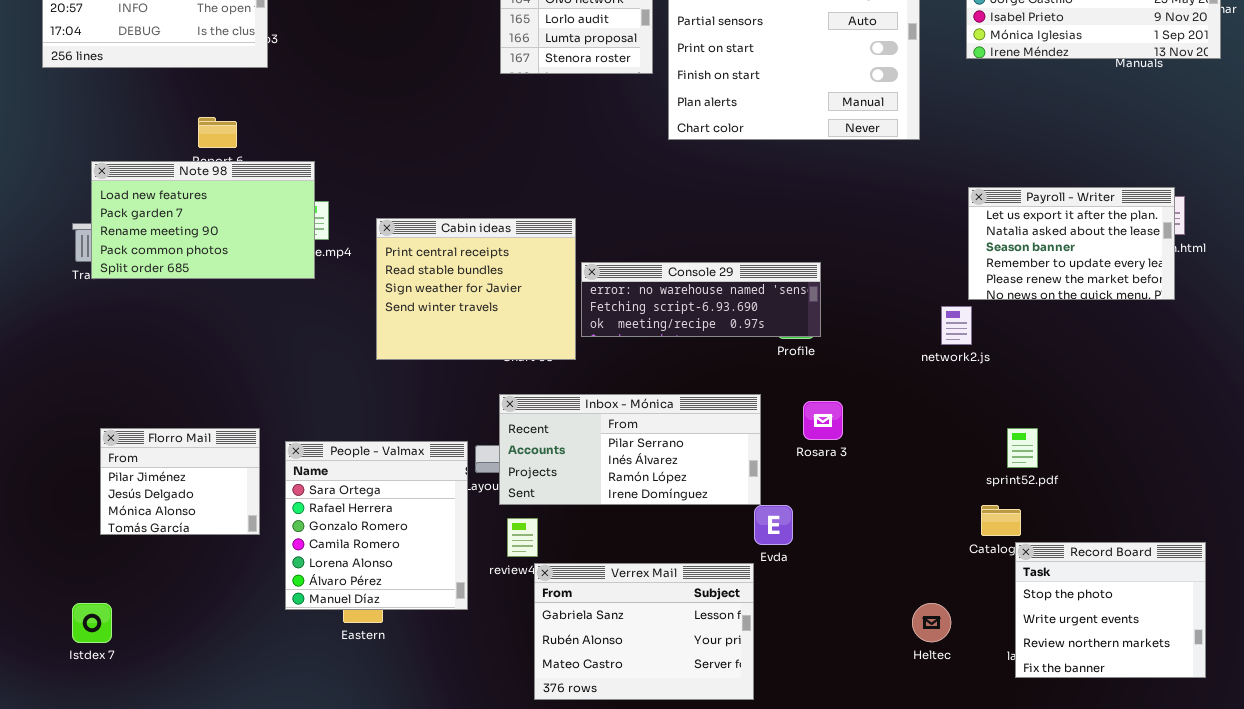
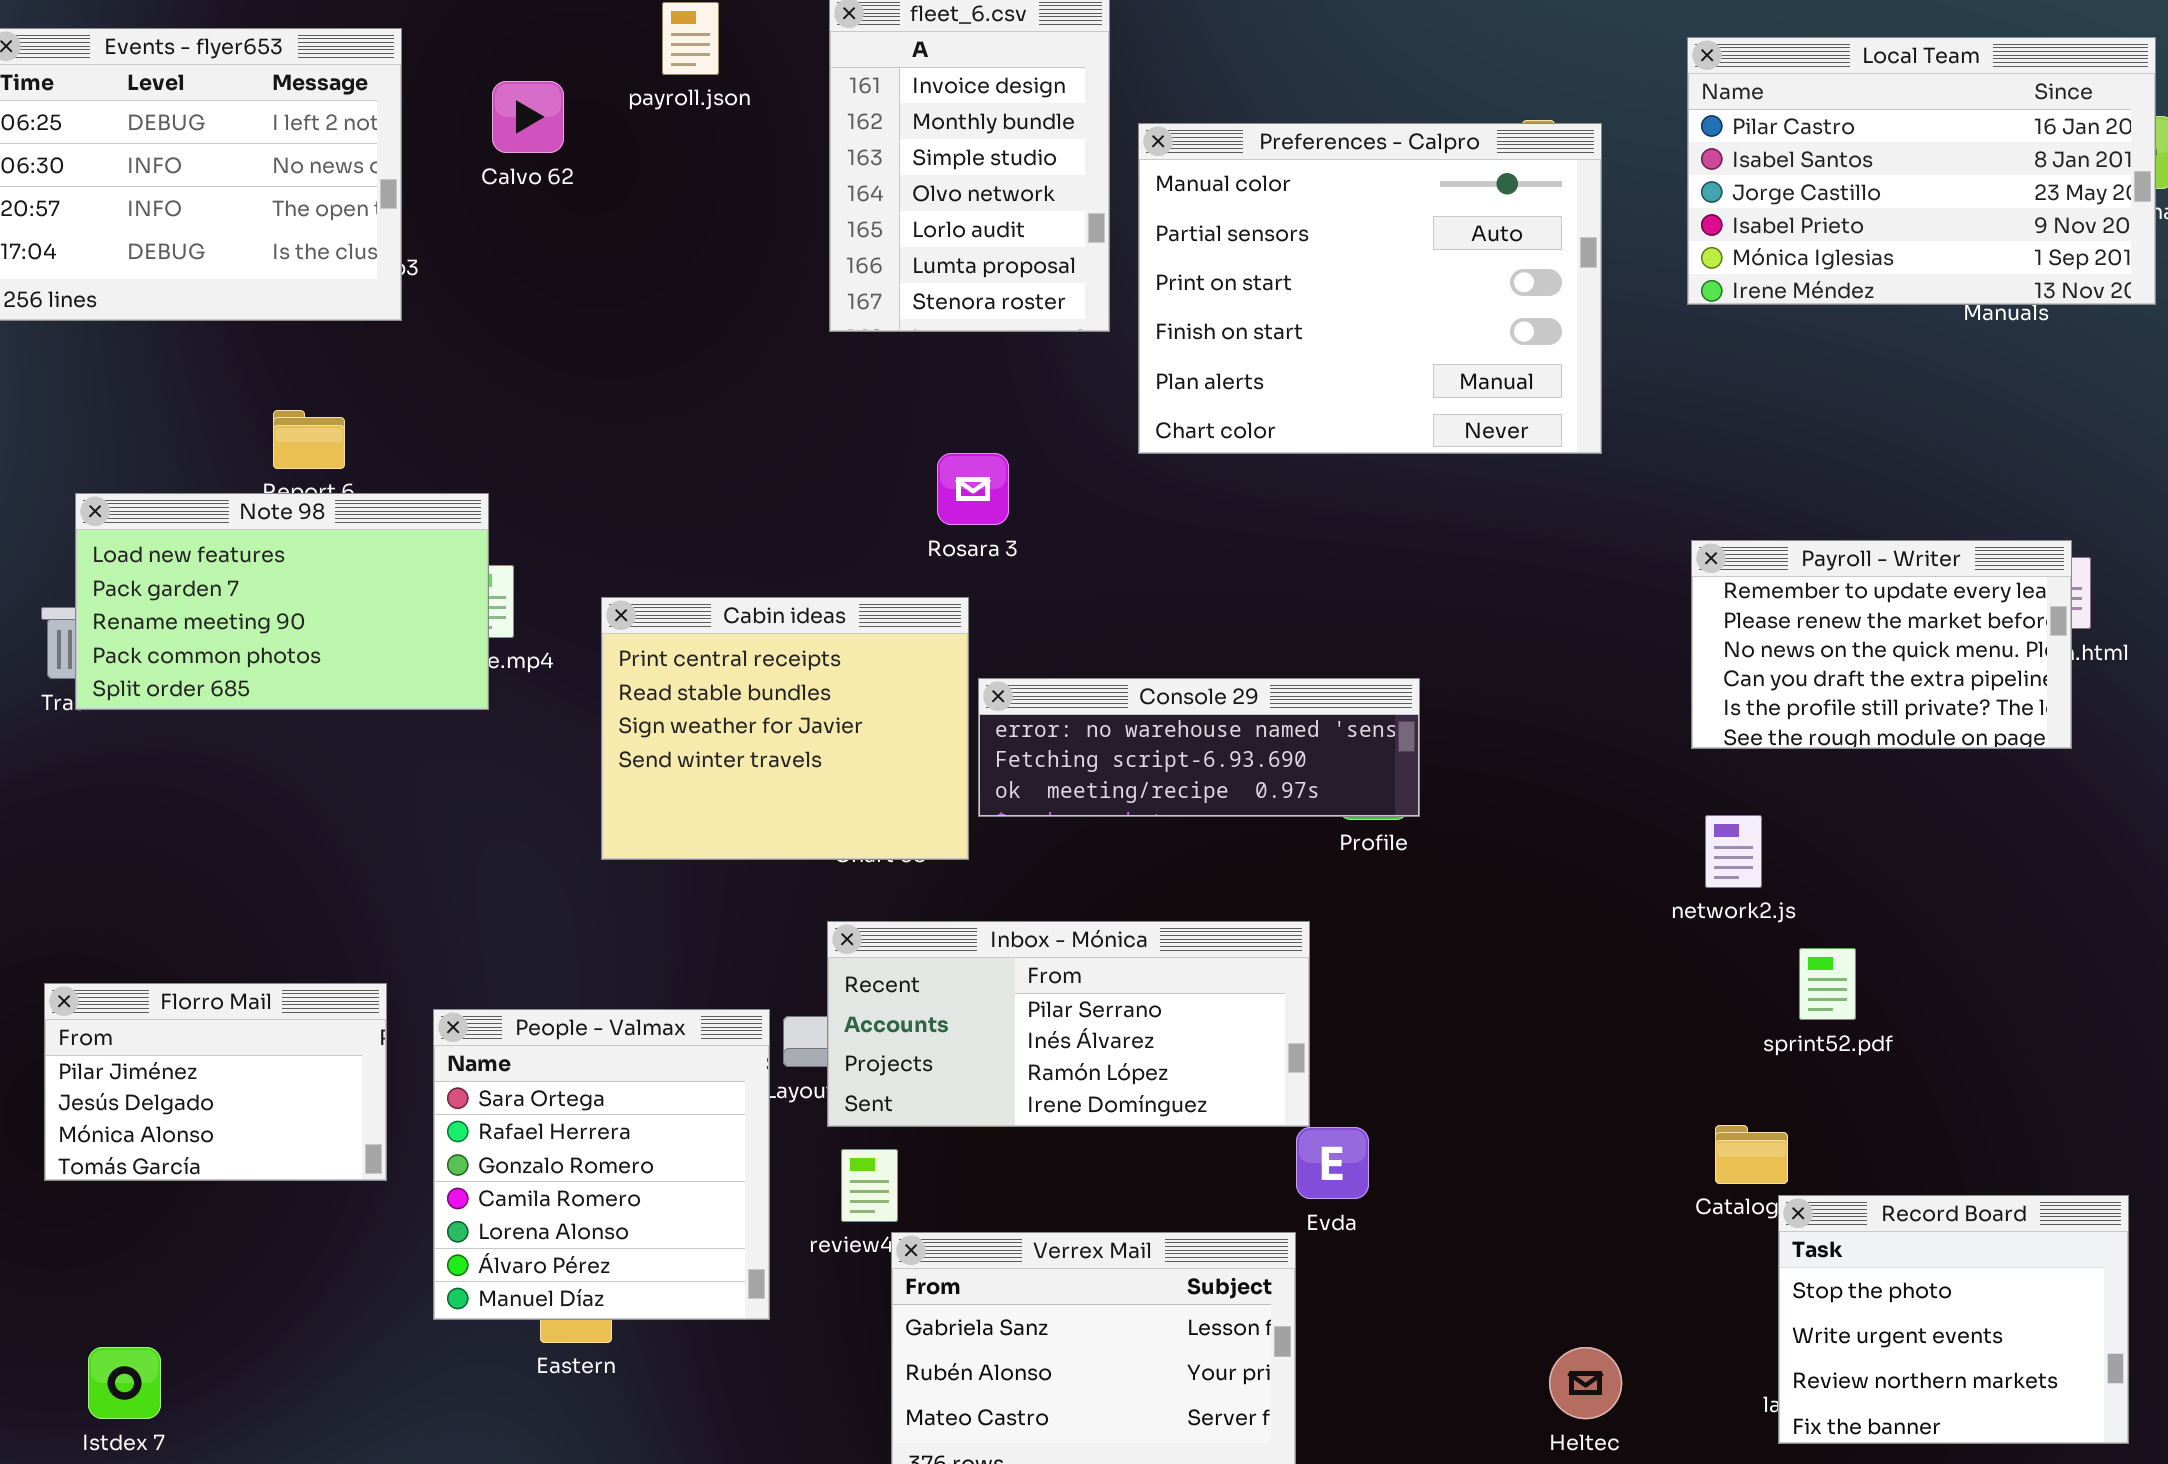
Payroll - Writer: [968,187,1175,300] -> [1691,540,2072,749], scrolled down 3 rows
network2.js: [941,306,972,345] -> [1705,815,1762,888], moved
Rosara 3: [803,401,843,440] -> [937,453,1009,525], moved
Florro Mail: [100,428,260,535] -> [44,983,387,1181], resized
sprint52.pdf: [1007,428,1038,468] -> [1799,948,1856,1020], moved
Heltec: [912,603,951,642] -> [1549,1347,1622,1419], moved
Istdex 7: [72,603,112,643] -> [88,1347,161,1419], moved

